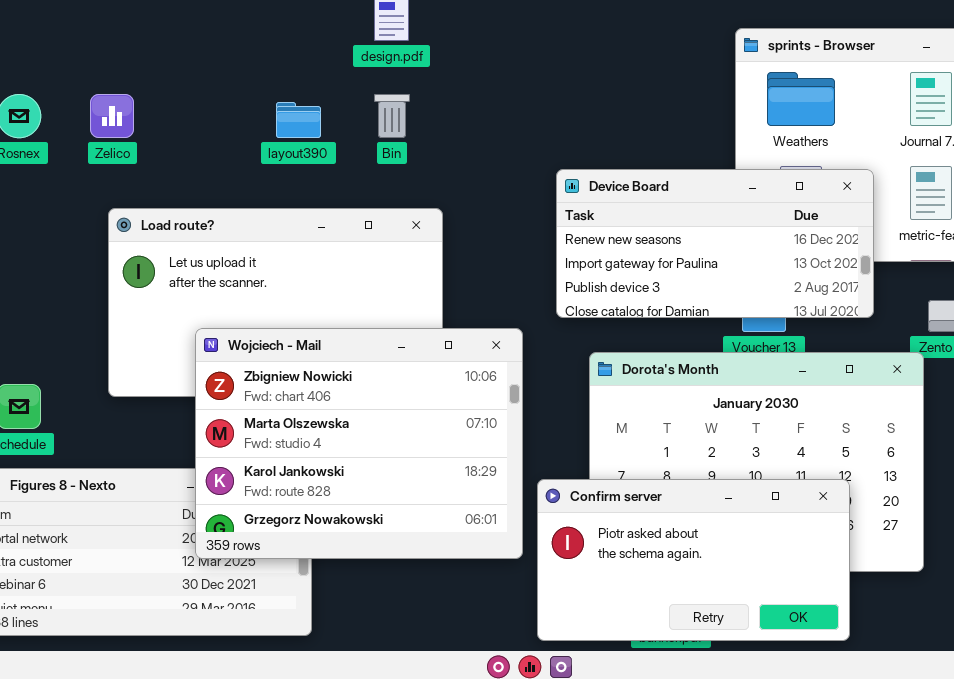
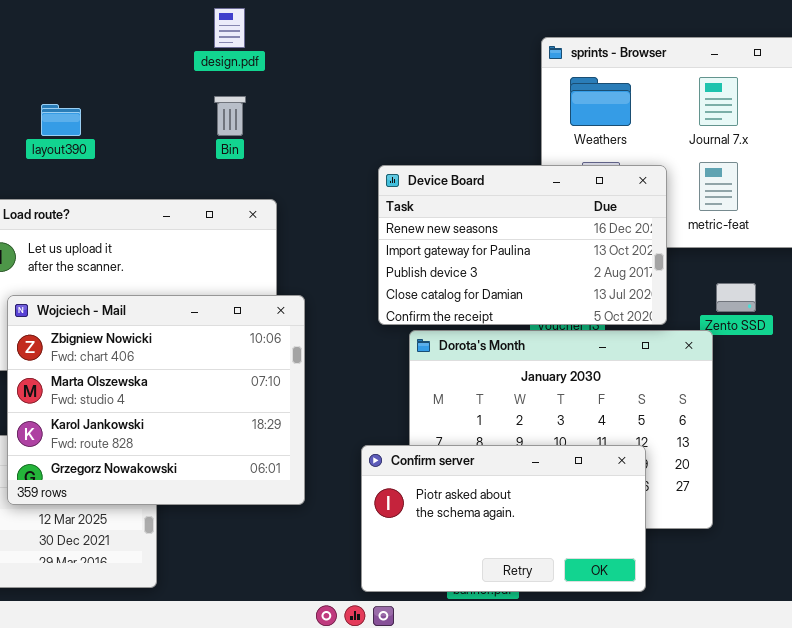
layout390: [276,102,321,138] -> [41,104,81,136], moved
Device Board: [556,169,874,318] -> [378,165,667,325], resized
Wojciech - Mail: [195,328,523,559] -> [7,295,305,505], moved

